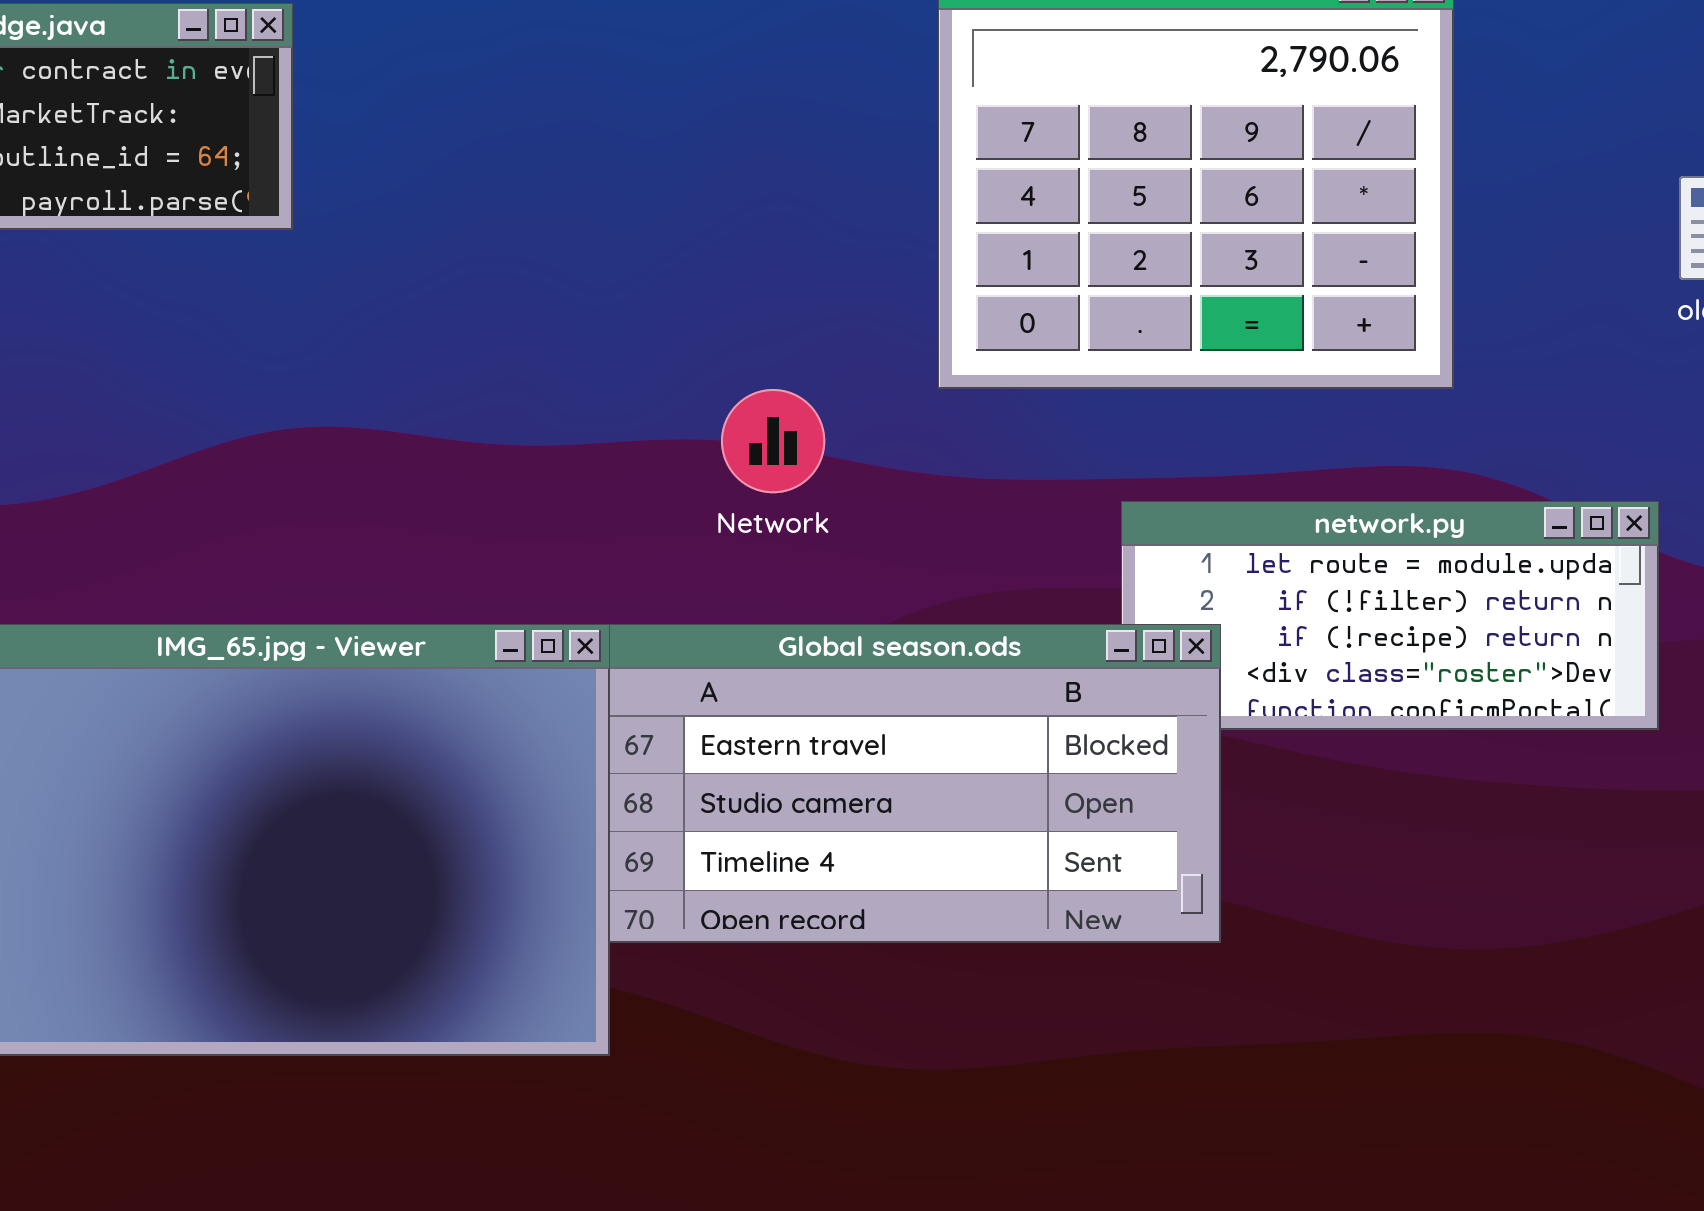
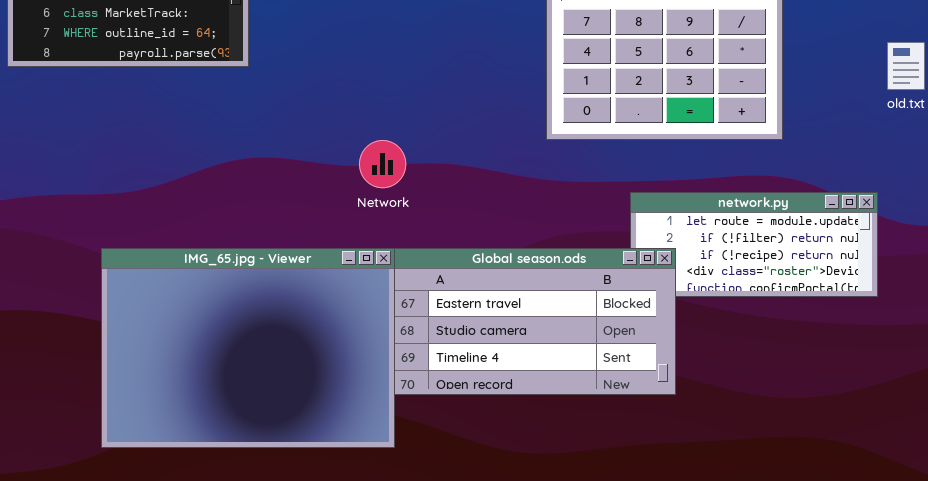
Network: [721,389,825,493] -> [359,140,406,188], moved

